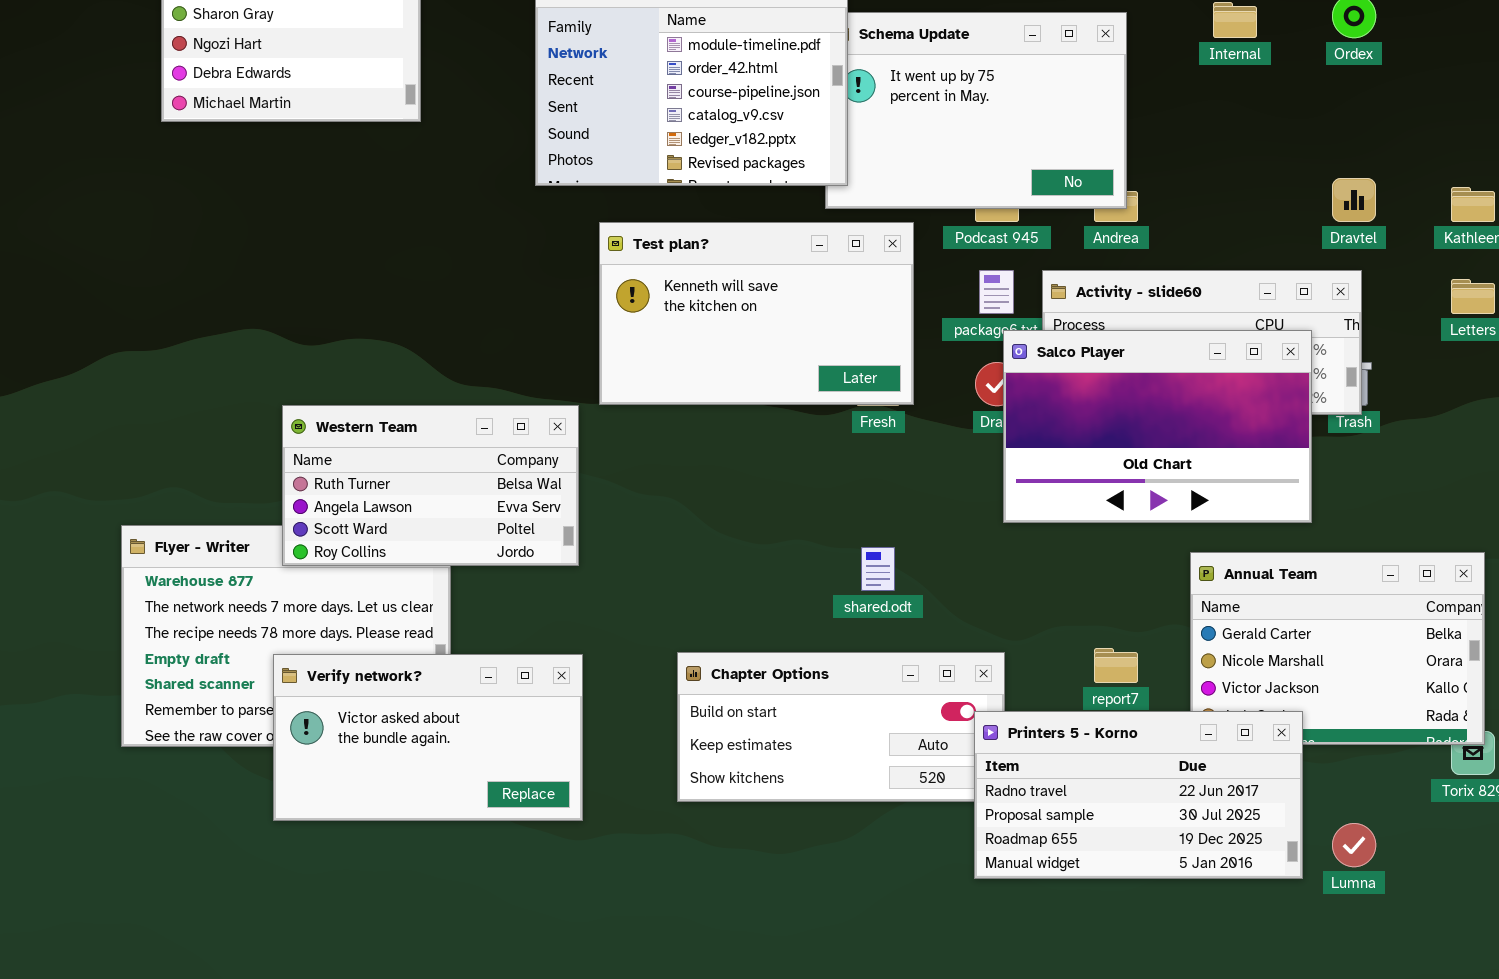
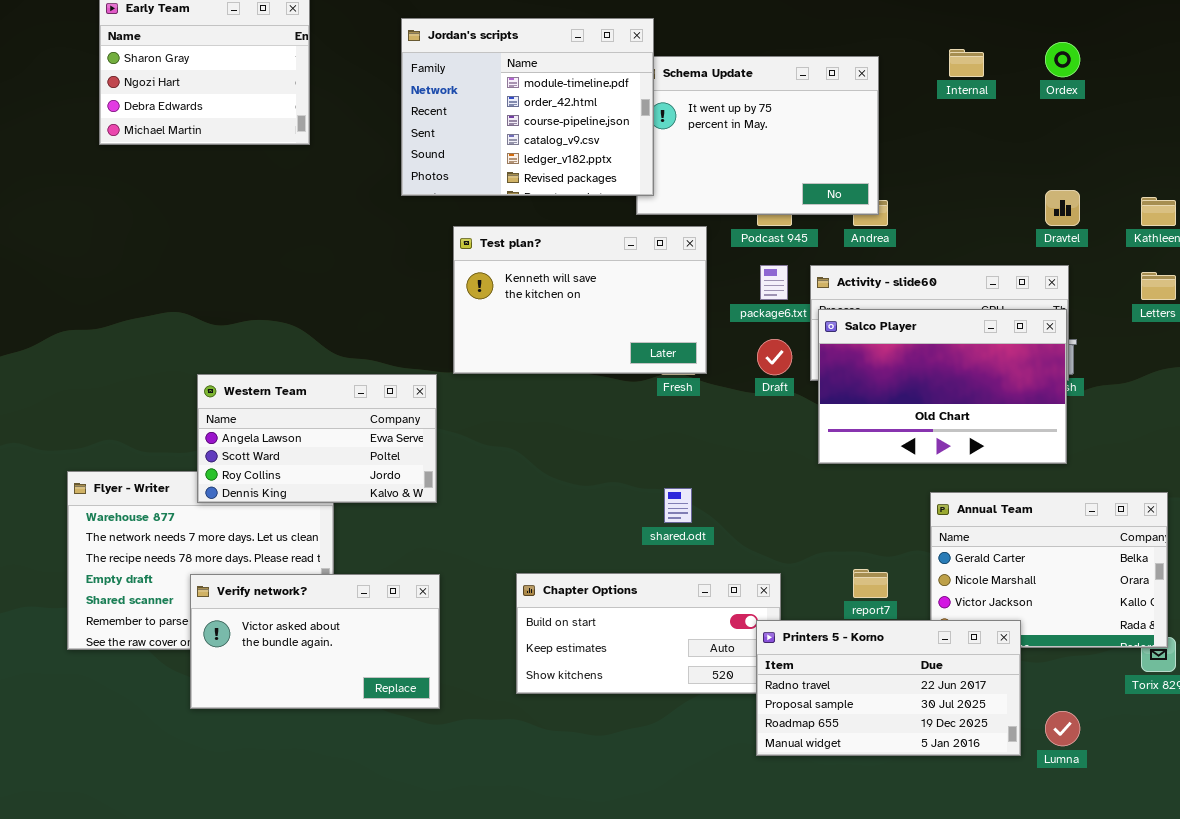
Salco Player: [1003,330,1312,523] -> [818,309,1067,464], moved
Western Team: [282,405,579,566] -> [197,374,437,503], scrolled down 1 row

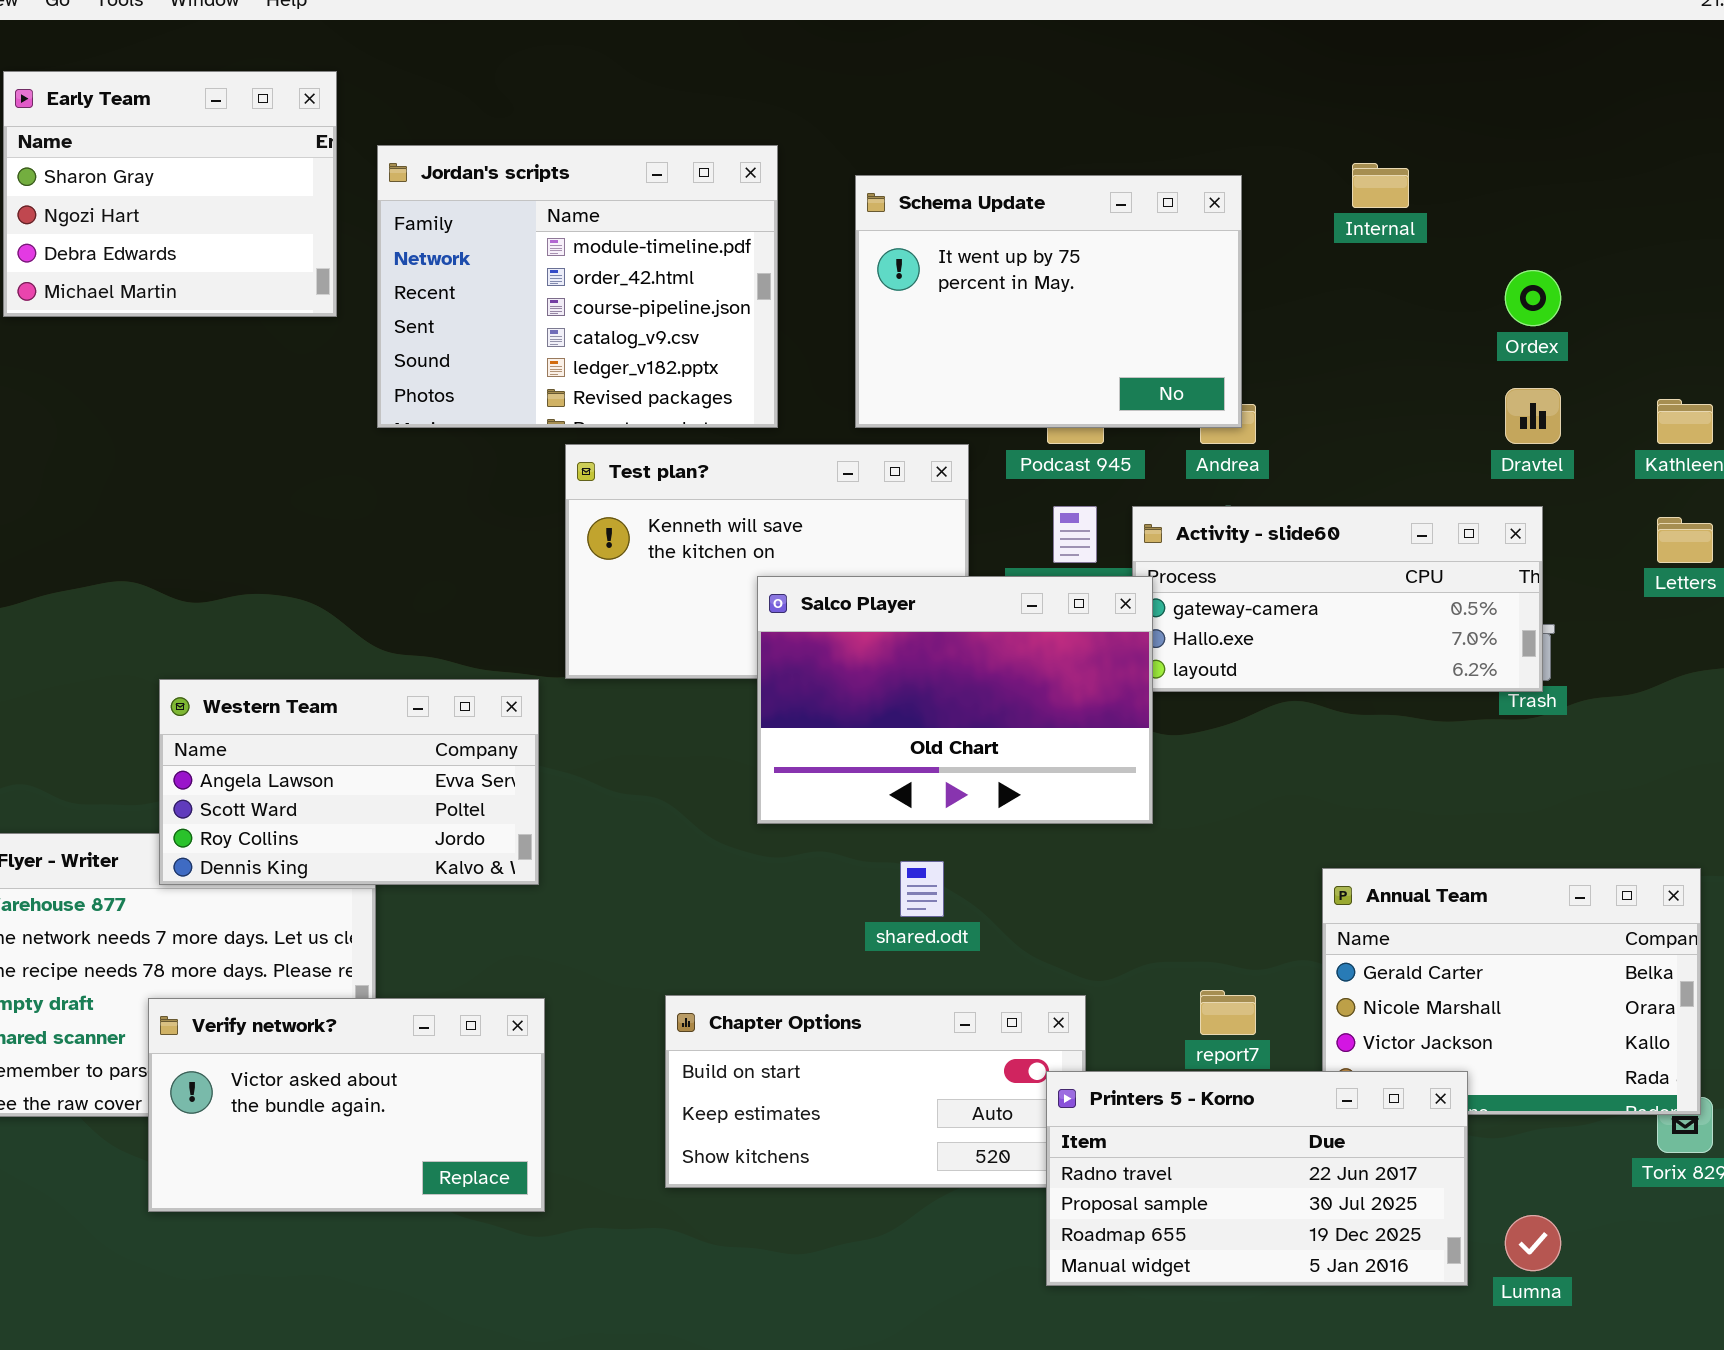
Jordan's scripts: [401,18,654,196] -> [377,145,778,428], moved
Ordex: [1045,42,1080,77] -> [1505,270,1561,326], moved
Salco Player: [818,309,1067,464] -> [757,576,1153,824], moved

